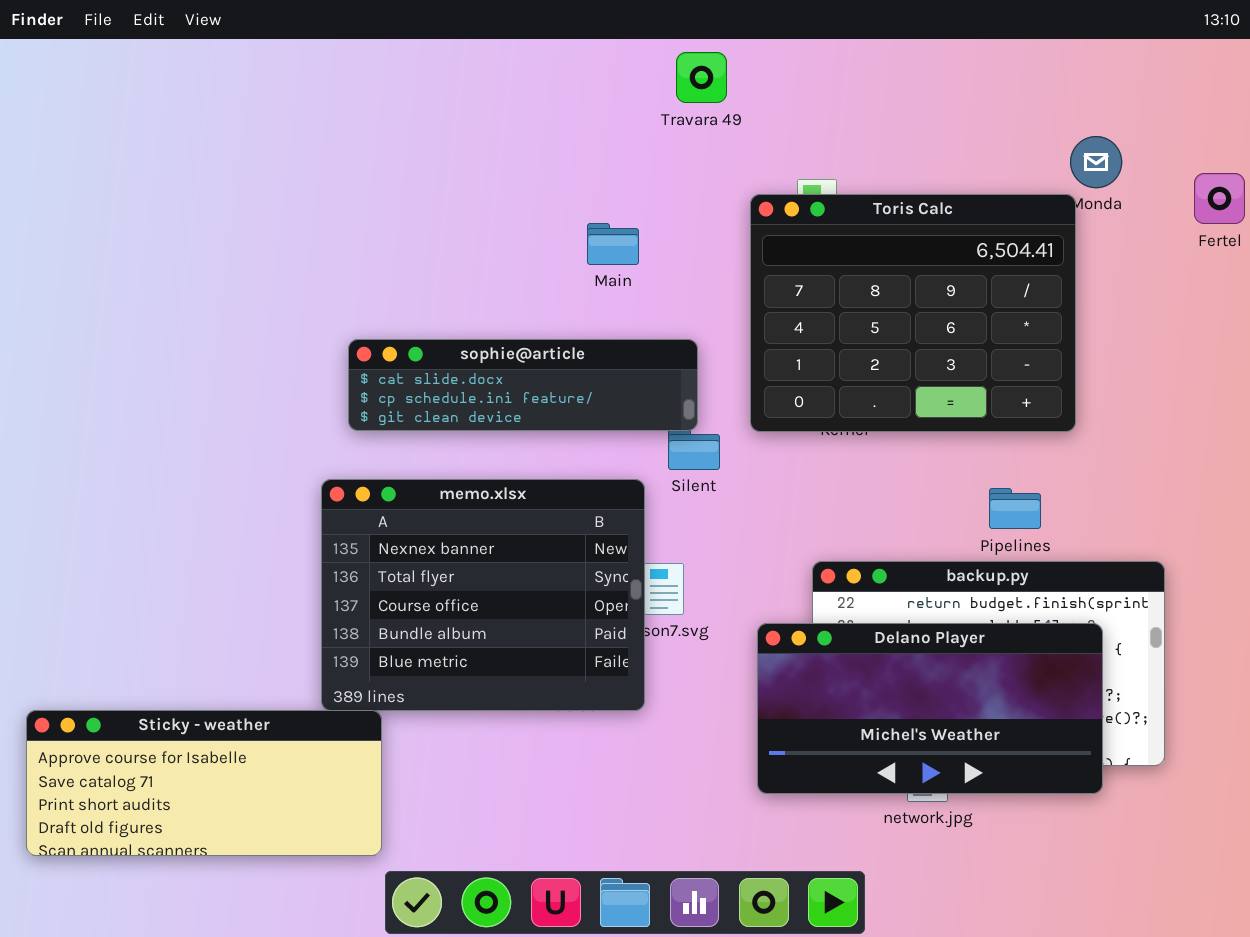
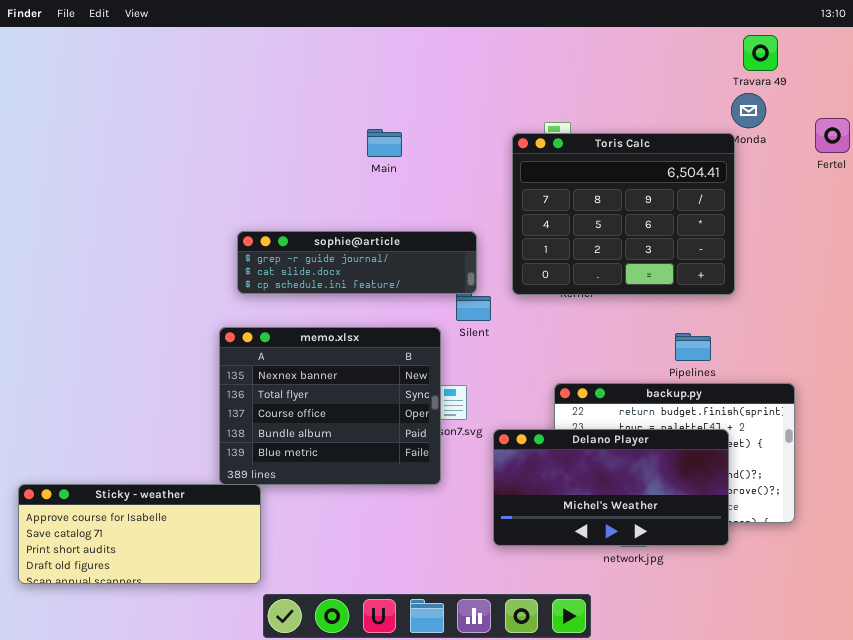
Travara 49: [676,52,727,103] -> [743,35,778,71], moved
Main: [587,223,639,265] -> [367,129,402,157], moved
sophie@article: [348,339,698,431] -> [237,231,477,294], scrolled up 1 row
Delano Player: [757,623,1103,794] -> [493,429,729,546], moved

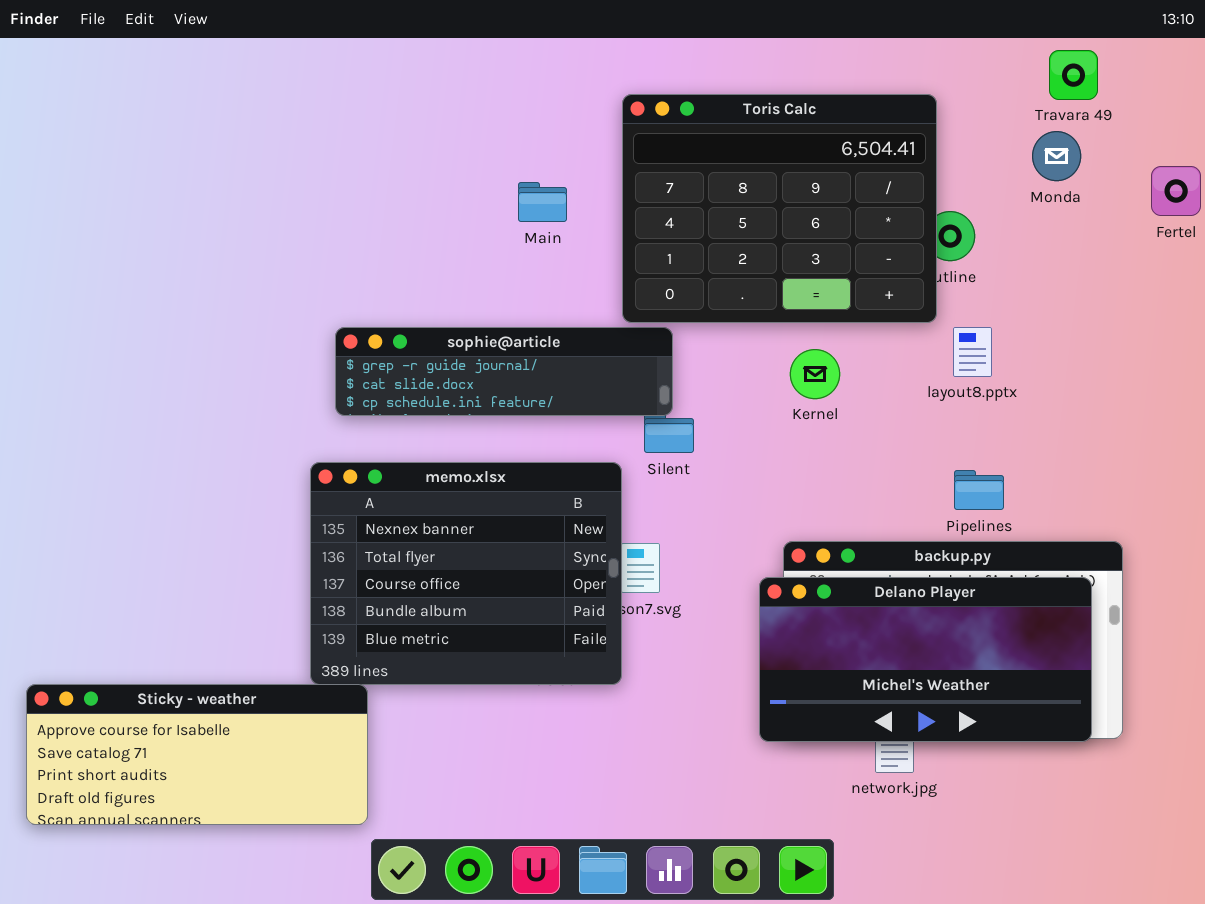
Toris Calc: [512,133,735,295] -> [622,94,937,323], moved
Delano Player: [493,429,729,546] -> [759,577,1092,742], moved

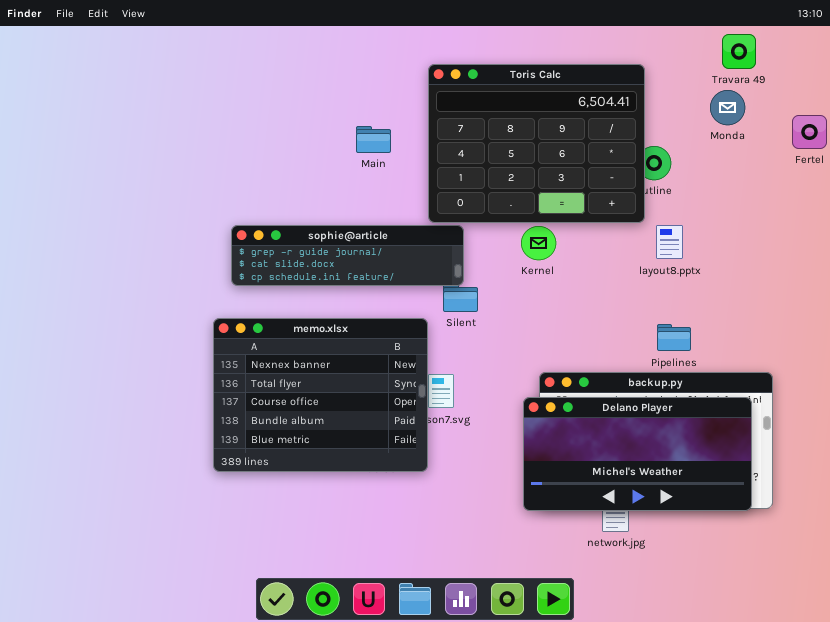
Kernel: [790,349,840,399] -> [521,226,556,260], moved
Sticky - weather: [26,684,368,825] -> none, closed

